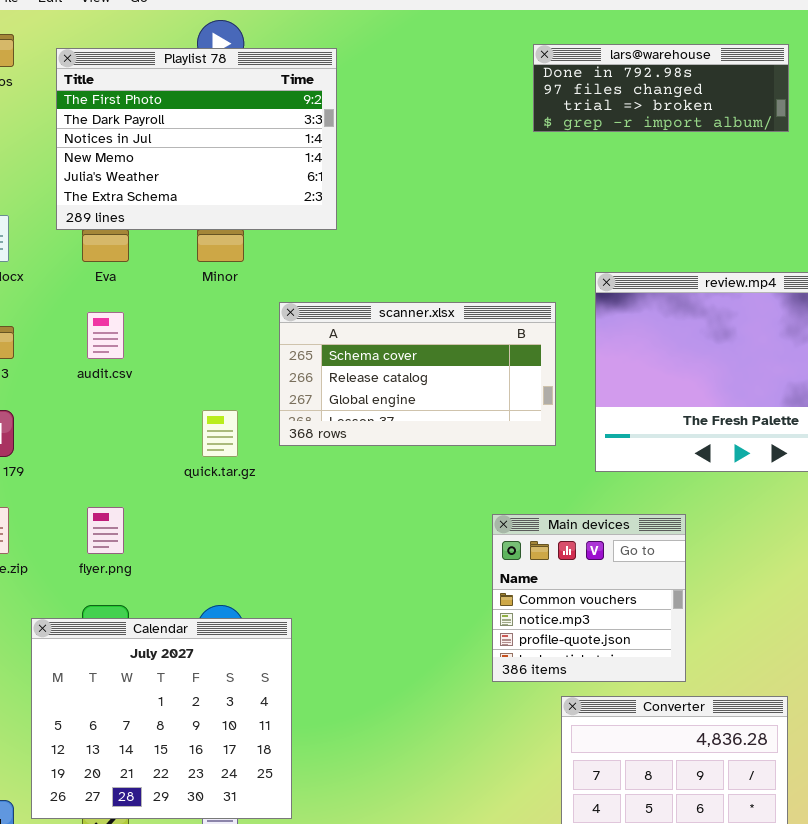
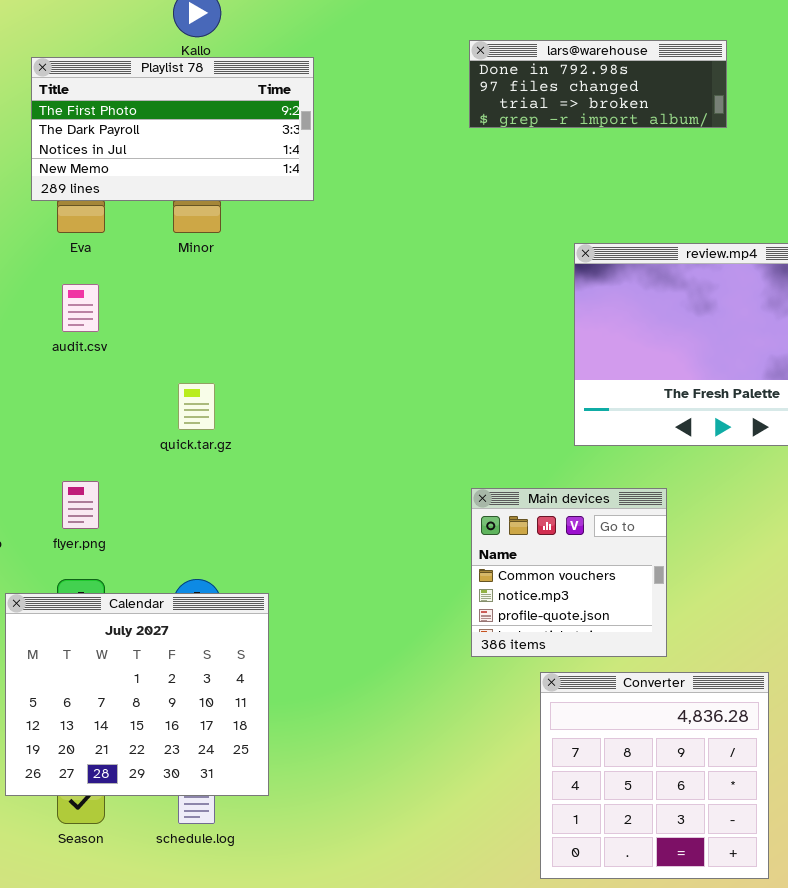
lars@warehouse: [533,44,789,132] -> [469,40,727,128], moved
Playlist 78: [56,48,337,230] -> [31,57,314,201], resized
scanner.xlsx: [279,302,556,446] -> none, closed

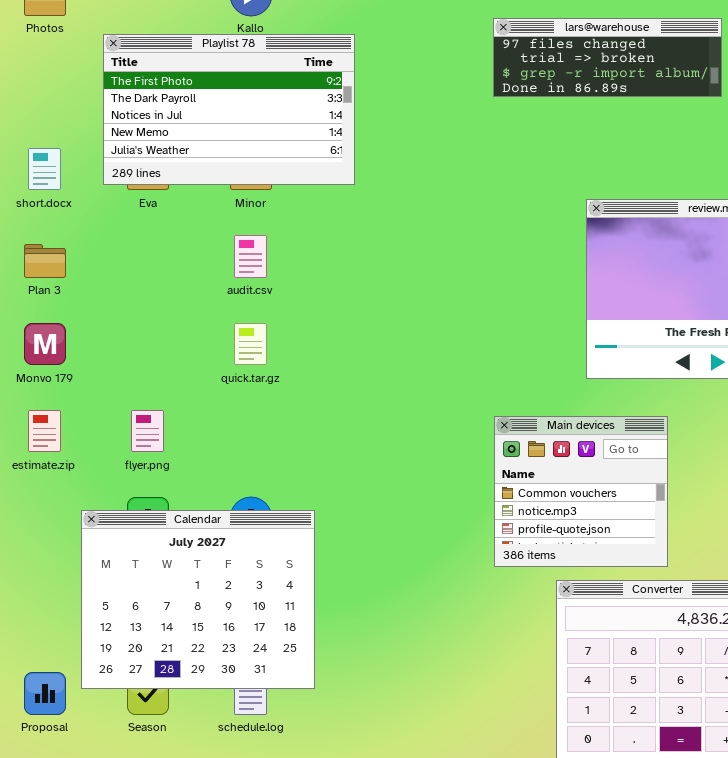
lars@warehouse: [469,40,727,128] -> [493,18,722,97], scrolled down 1 row
Playlist 78: [31,57,314,201] -> [103,34,355,185], resized
audit.csv: [62,284,99,332] -> [234,235,267,278], moved

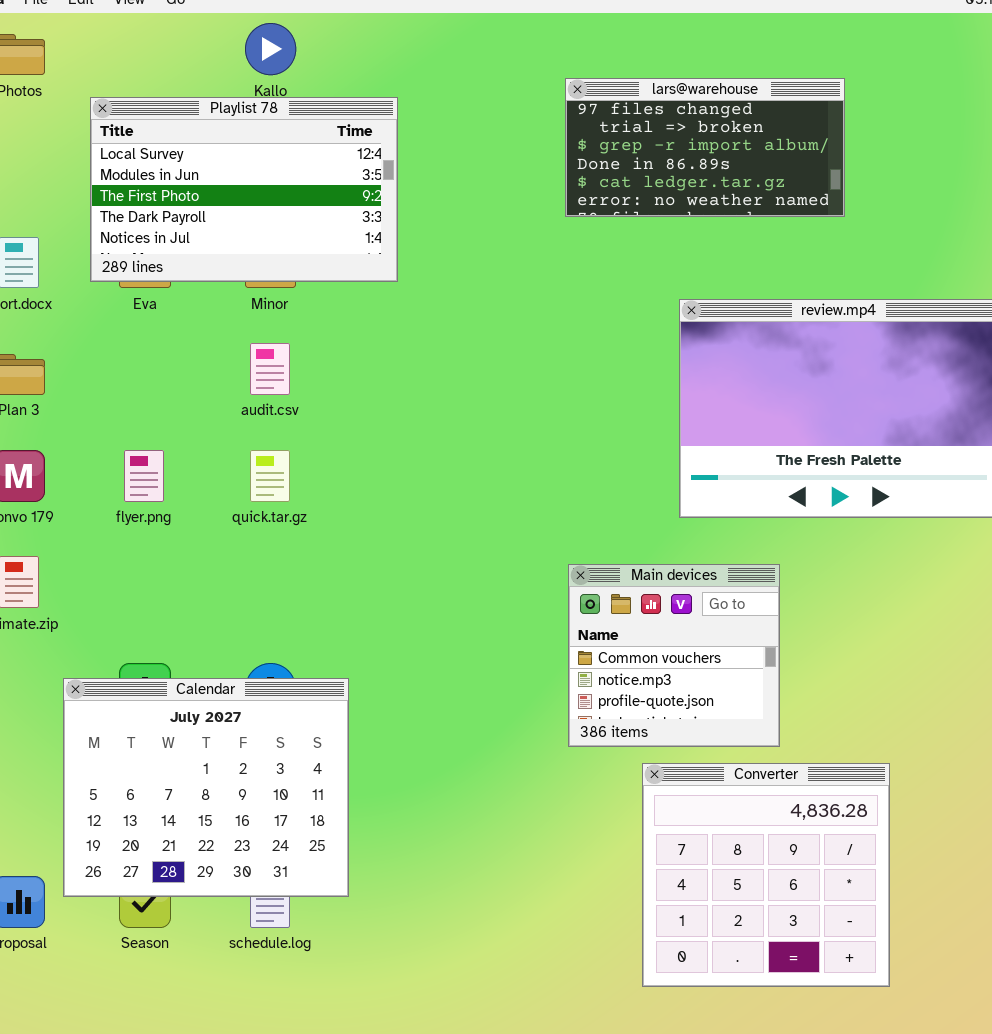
lars@warehouse: [493,18,722,97] -> [565,78,845,217], resized
Playlist 78: [103,34,355,185] -> [90,97,398,282], scrolled up 2 rows
flyer.png: [131,410,164,452] -> [124,450,164,502], moved

